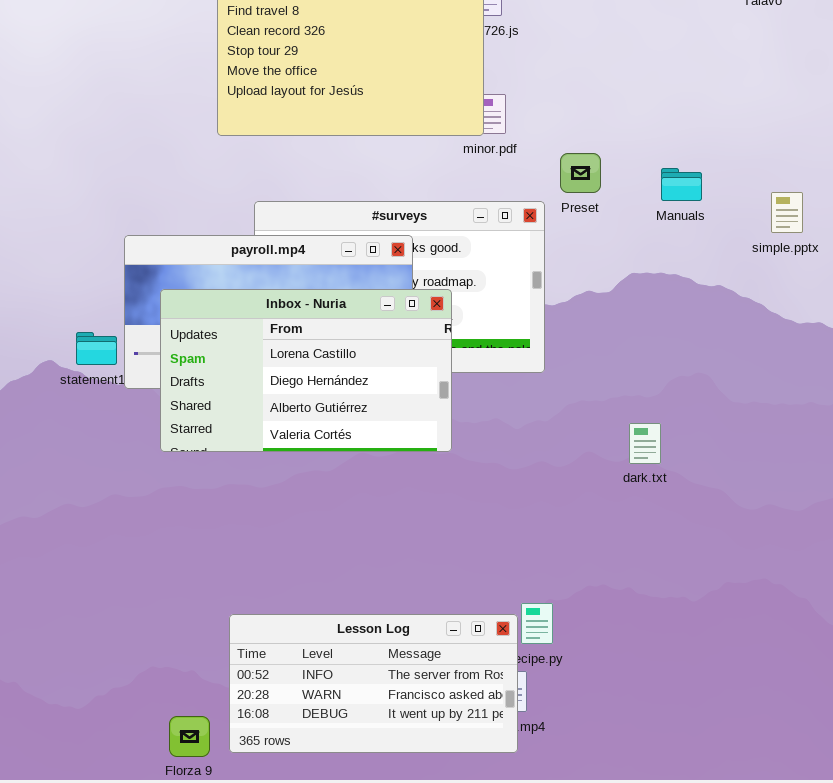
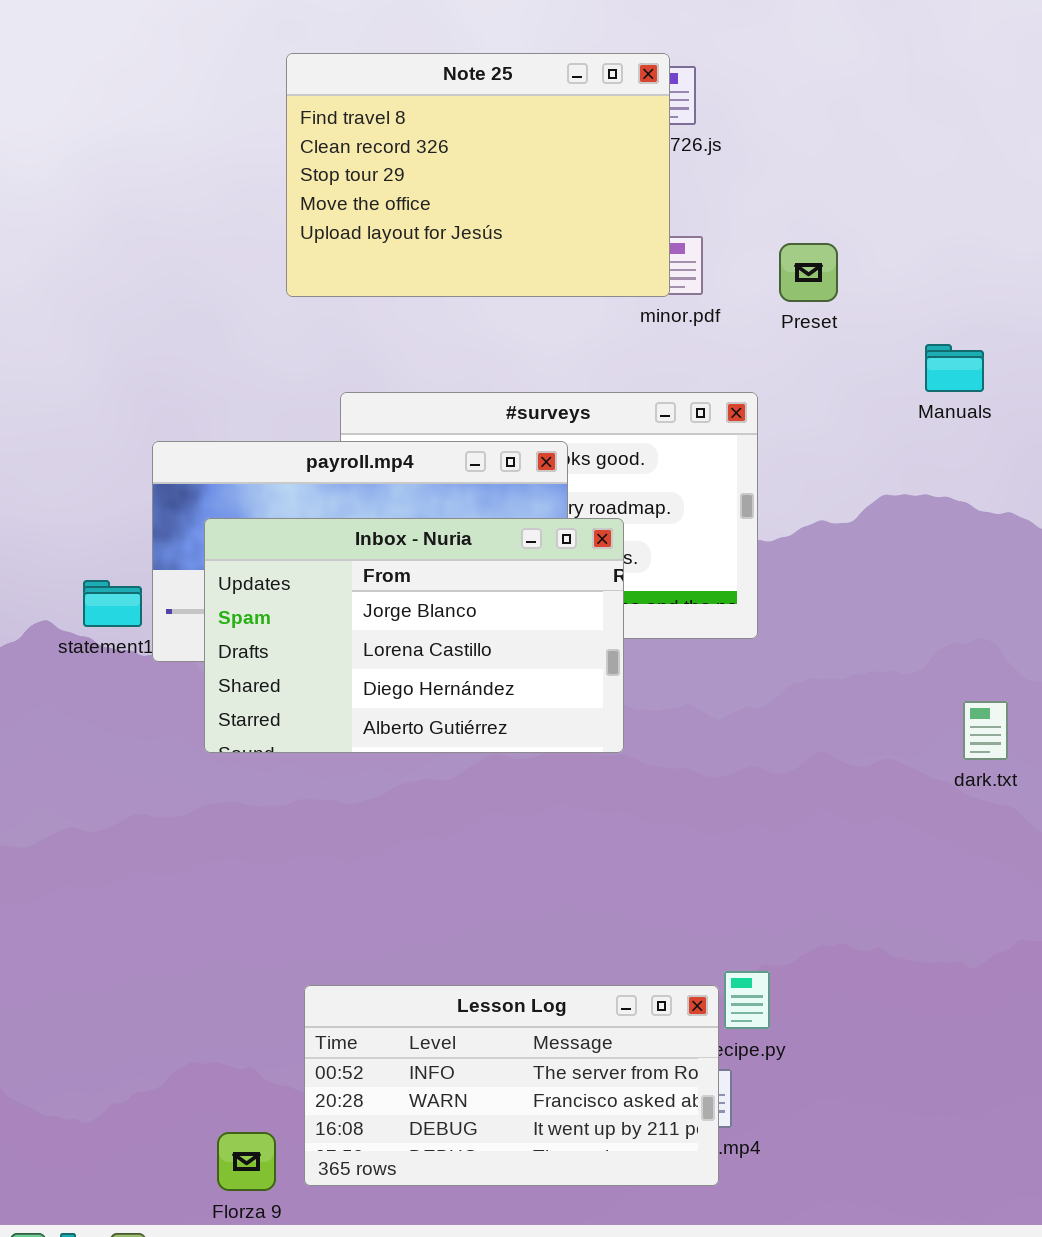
Preset: [560,153,601,193] -> [779,243,838,302], moved
Inbox - Nuria: [160,289,452,452] -> [204,518,624,753], scrolled up 1 row
dark.txt: [629,423,661,464] -> [963,701,1008,760], moved

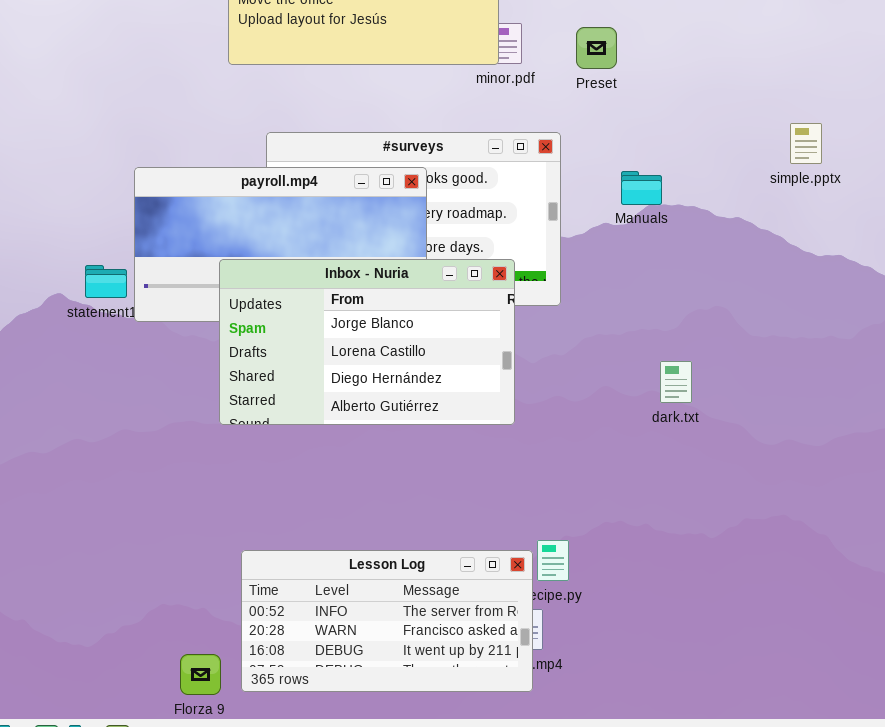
Manuals: [925,344,984,392] -> [621,171,662,205], moved
Inbox - Nuria: [204,518,624,753] -> [219,259,515,425], moved
dark.txt: [963,701,1008,760] -> [660,361,692,403], moved

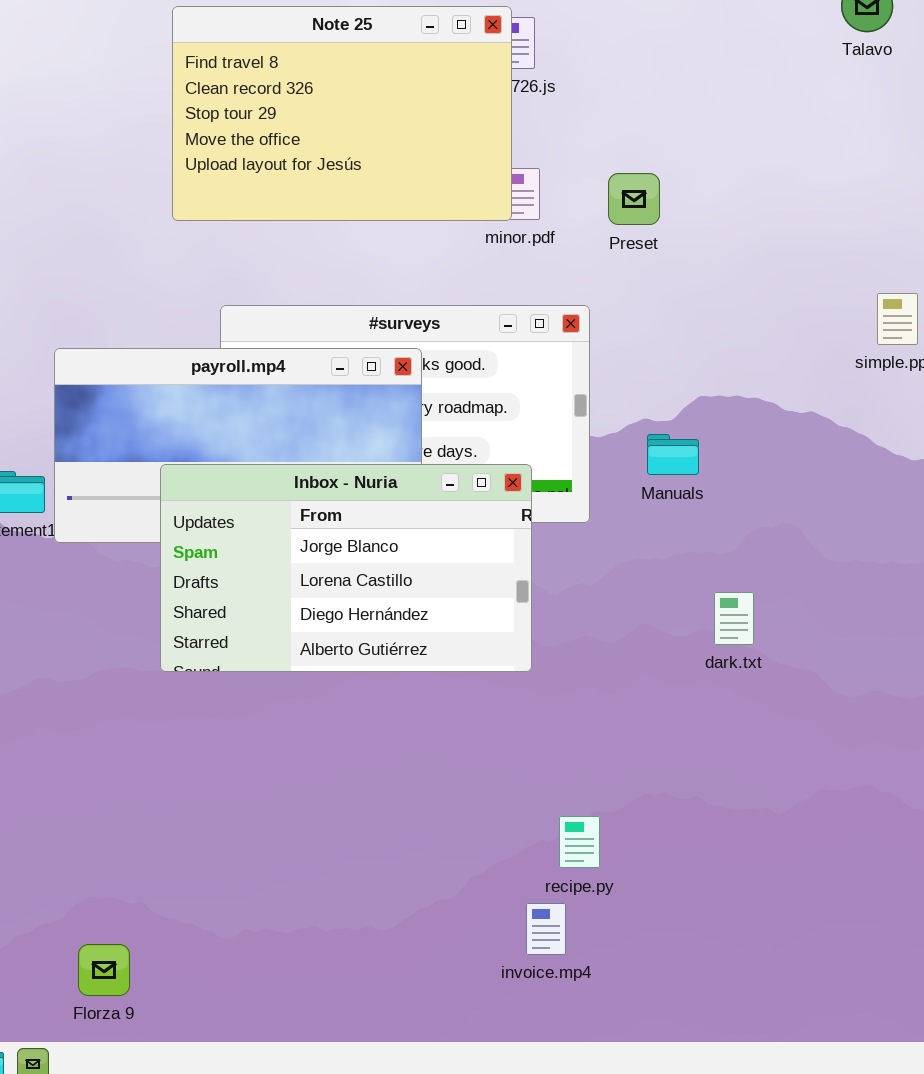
Manuals: [621,171,662,205] -> [647,434,699,475], moved
Lesson Log: [241,550,533,692] -> none, closed
Florza 9: [180,654,221,695] -> [78,944,130,996], moved

